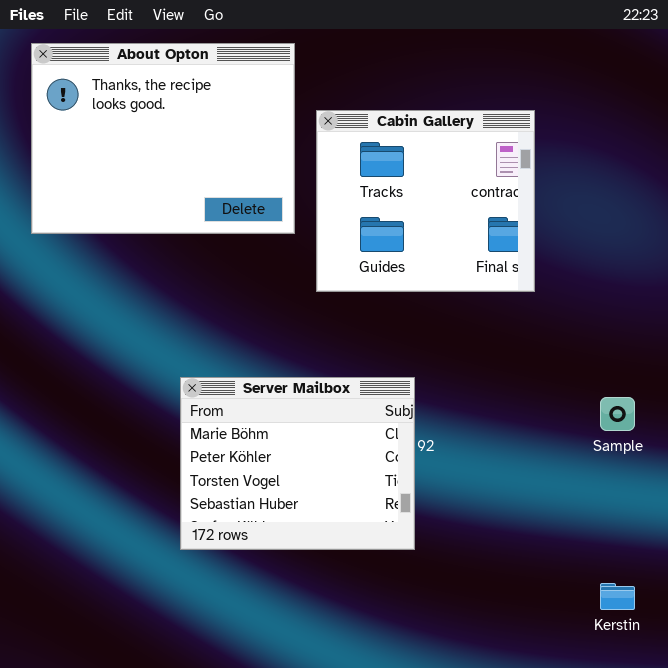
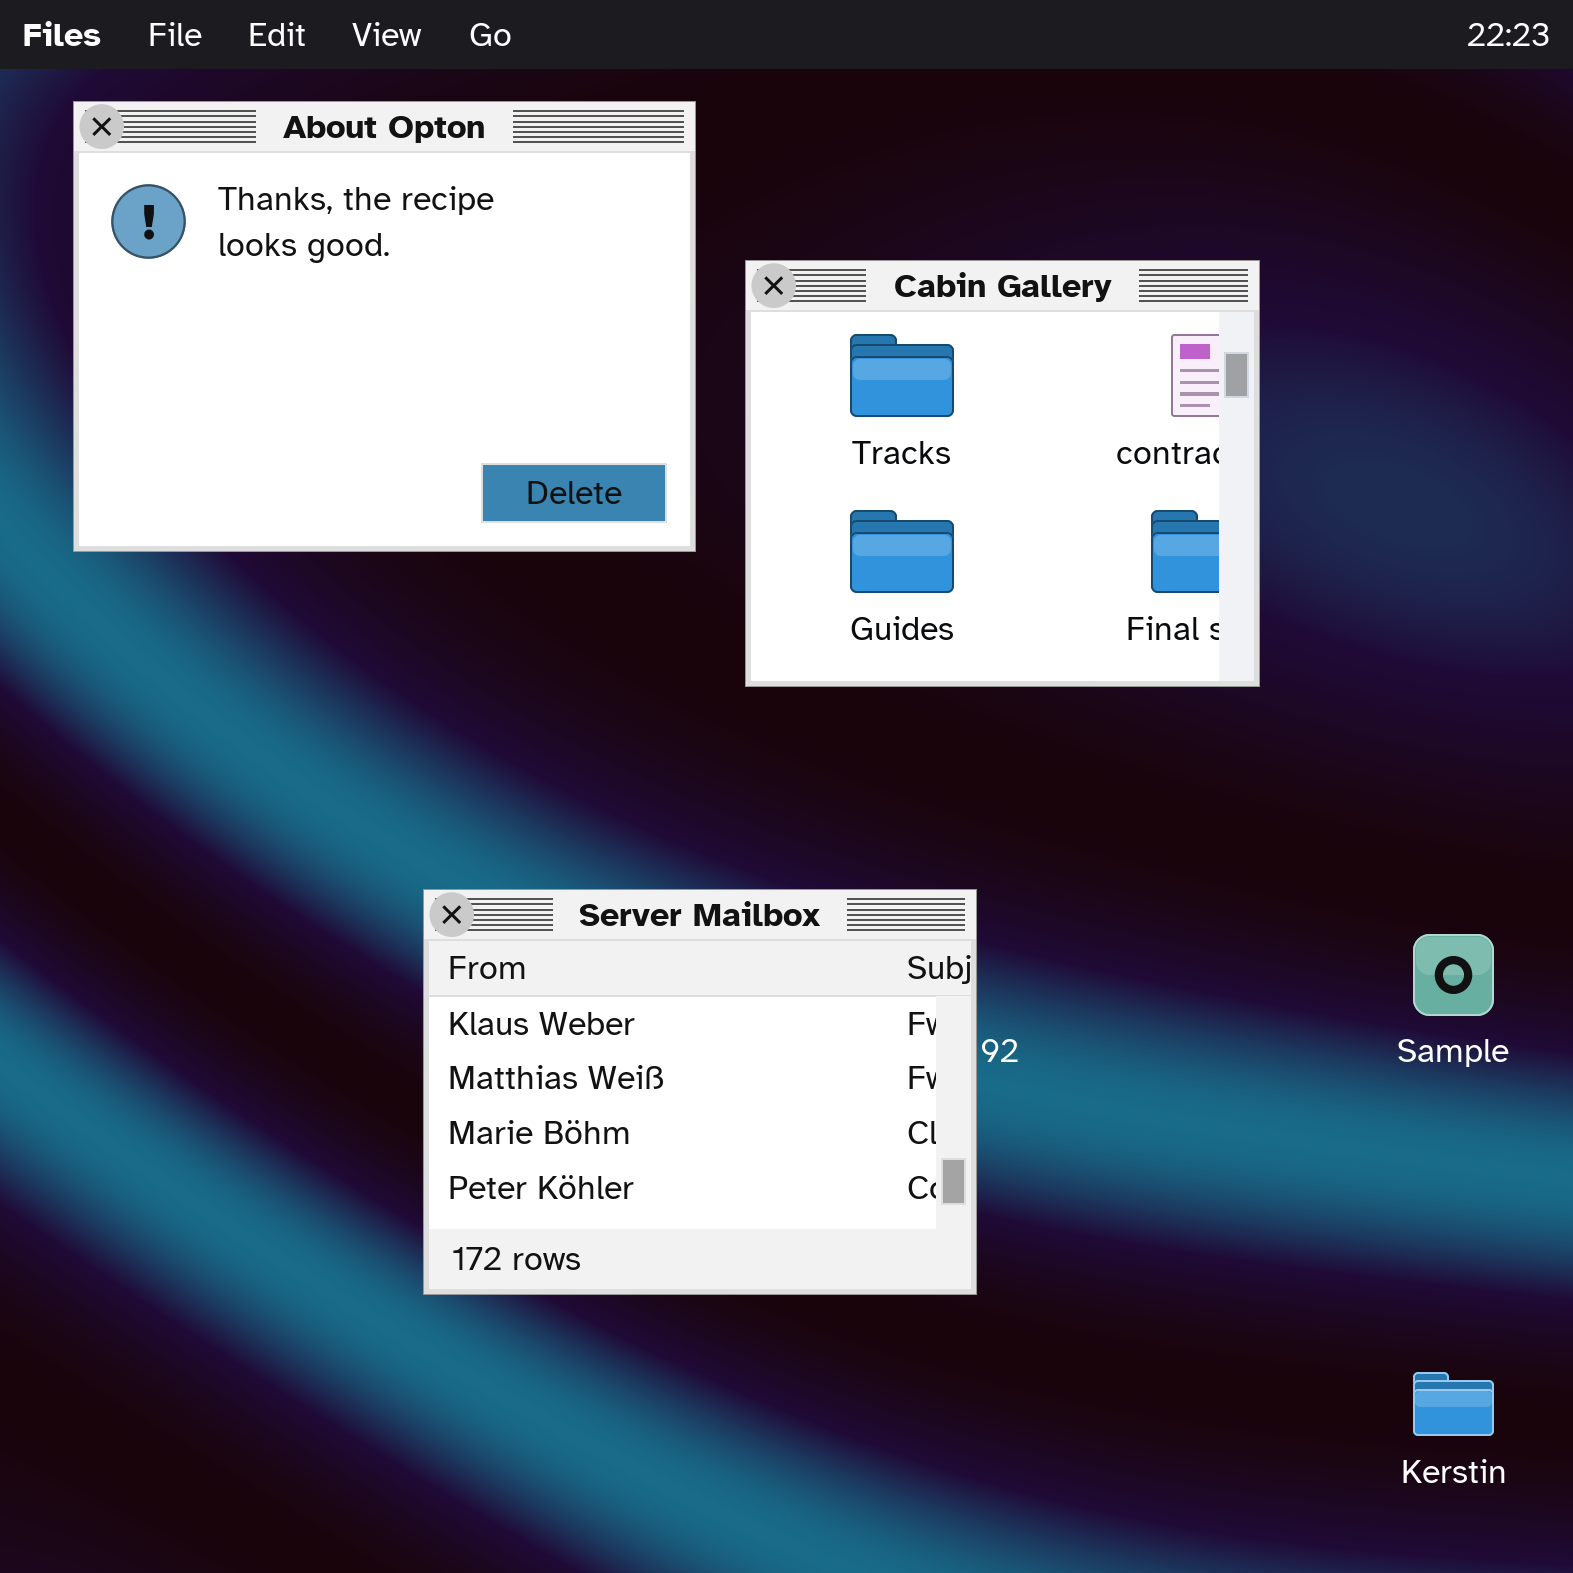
Server Mailbox: [180,377,415,550] -> [423,889,977,1295], scrolled up 2 rows

